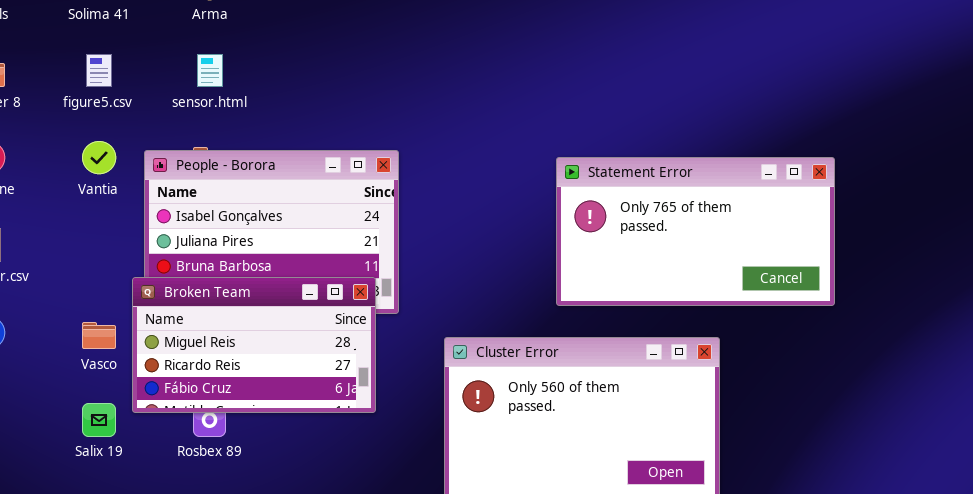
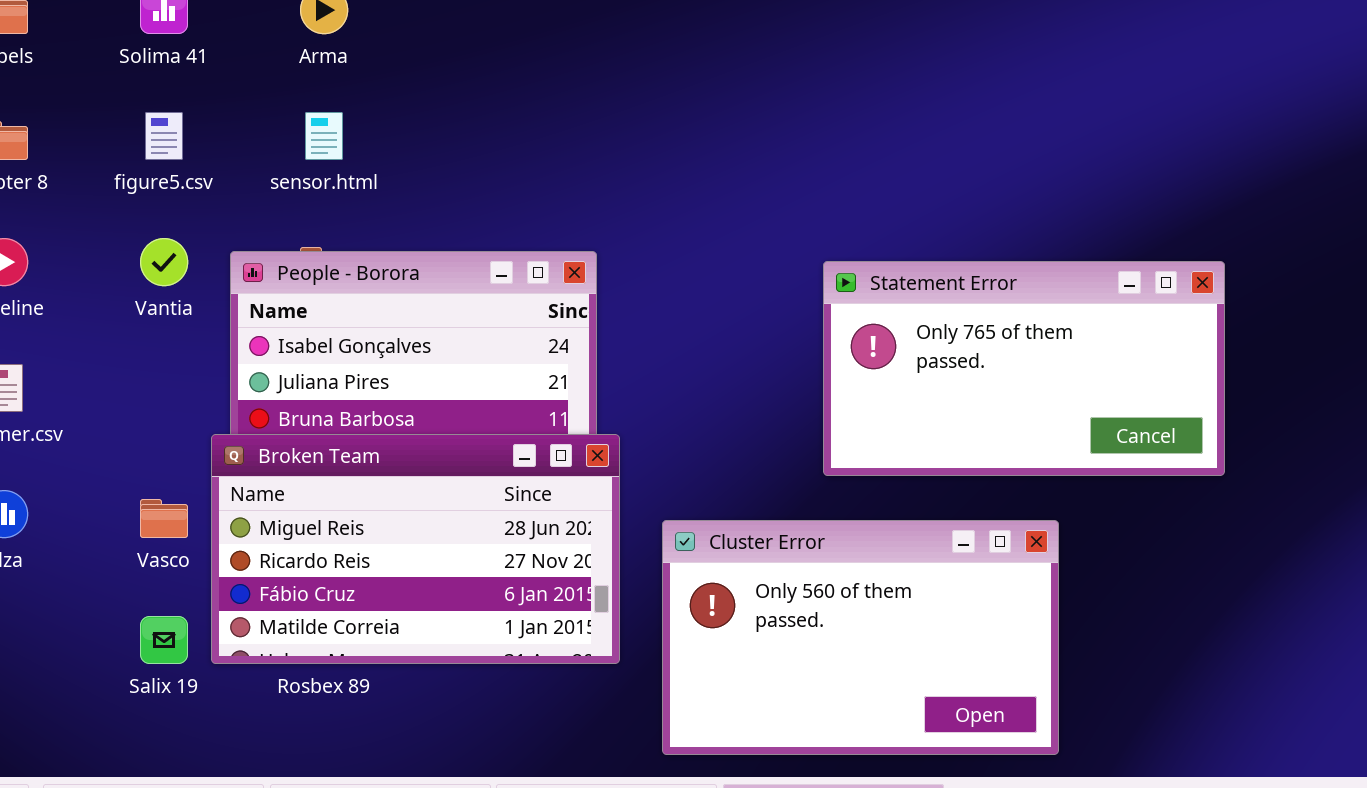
Broken Team: [132,277,376,413] -> [211,434,620,664], resized

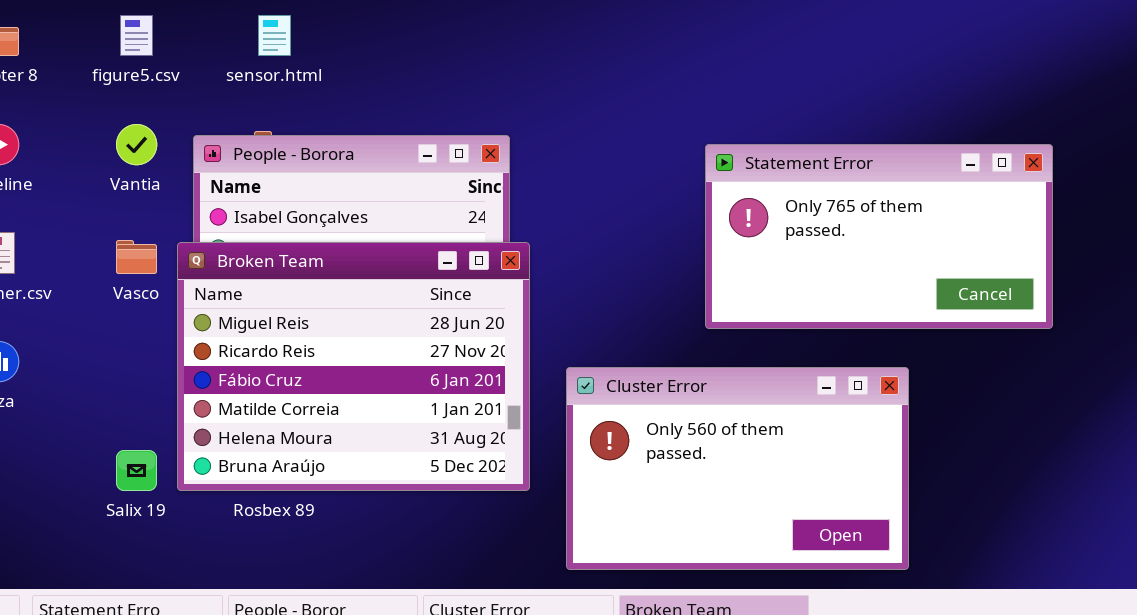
Broken Team: [211,434,620,664] -> [177,242,530,491], resized
Vasco: [140,499,188,538] -> [116,240,157,274], moved

